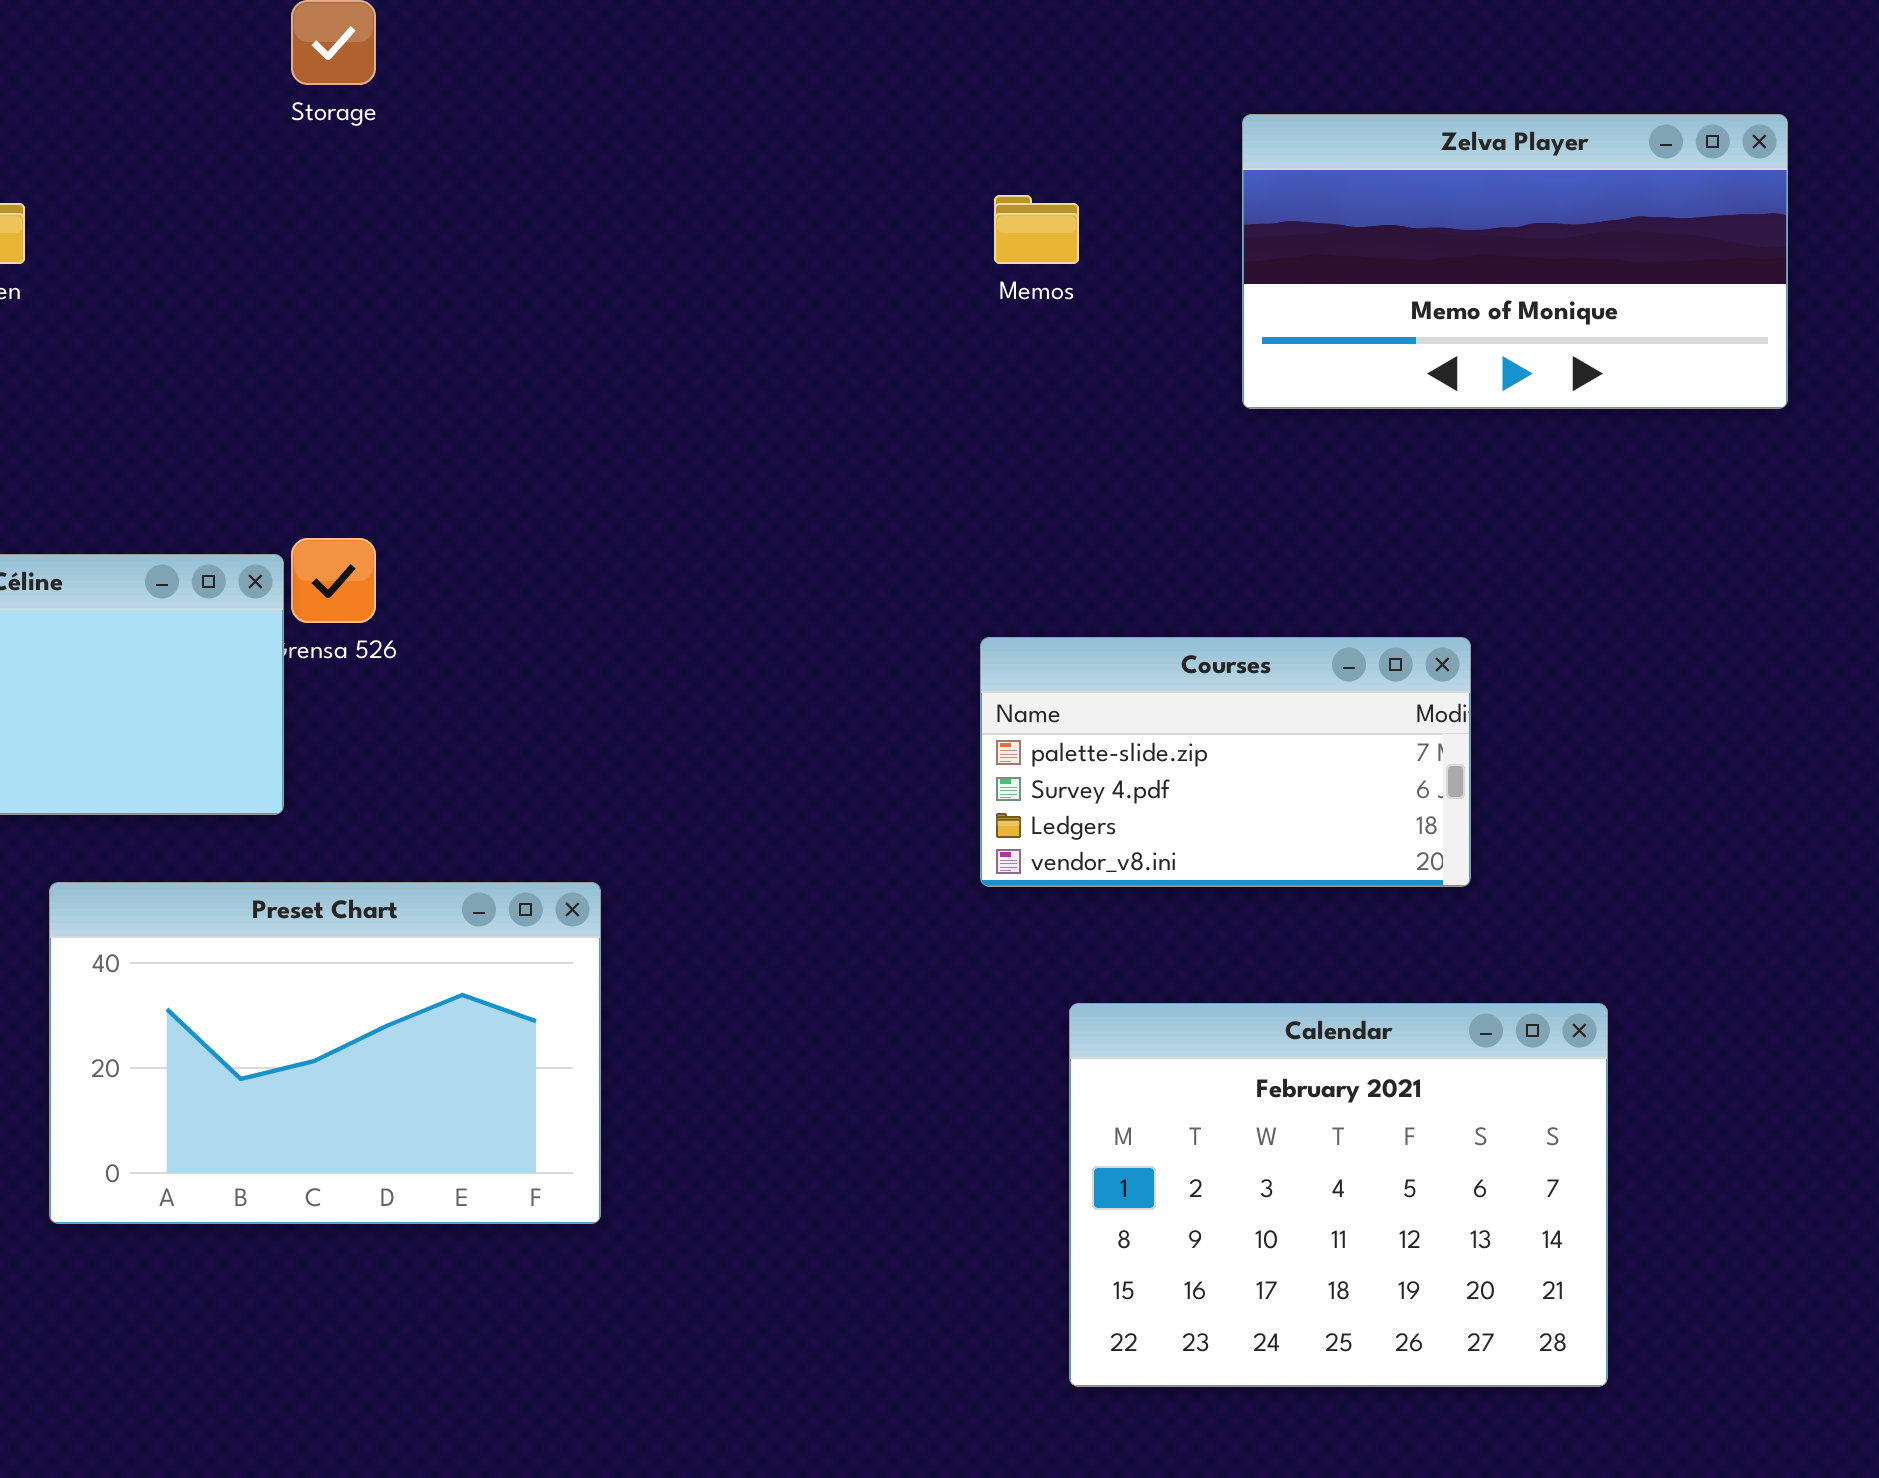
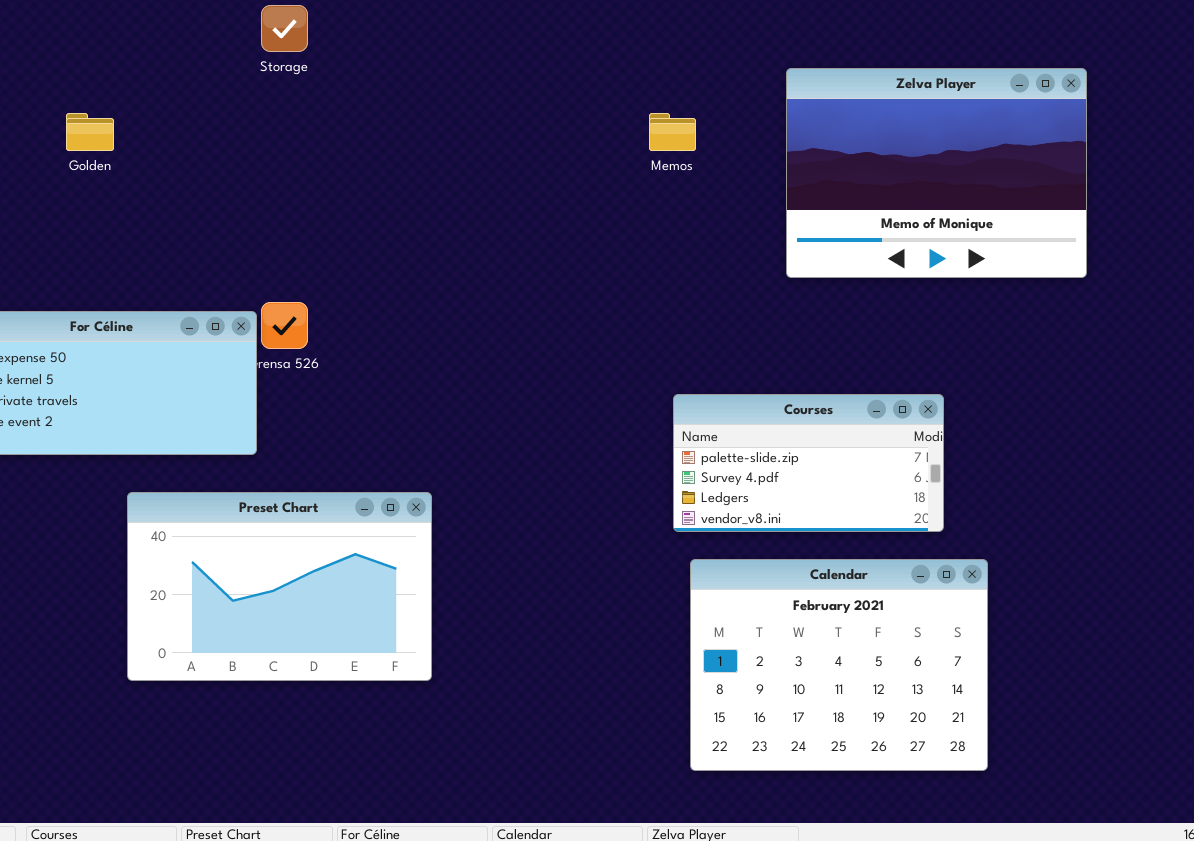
Zelva Player: [1242,114,1788,409] -> [786,68,1087,278], resized
Courses: [980,637,1471,887] -> [673,394,944,532], moved

